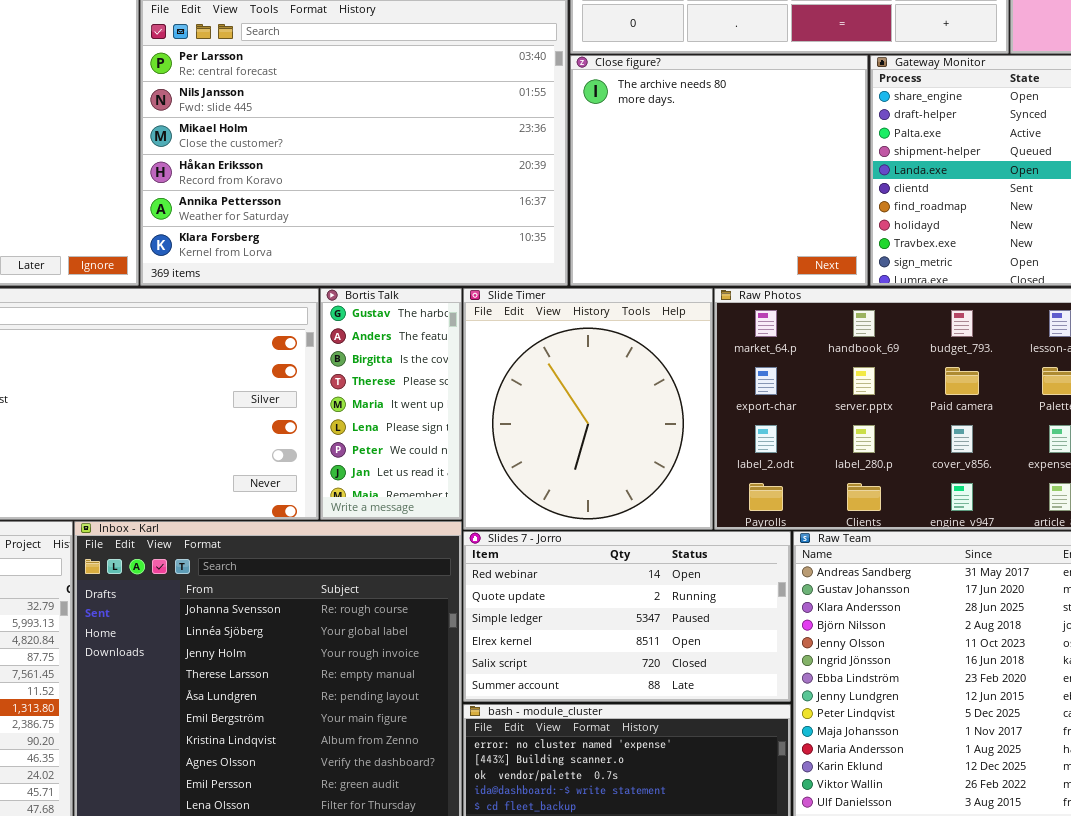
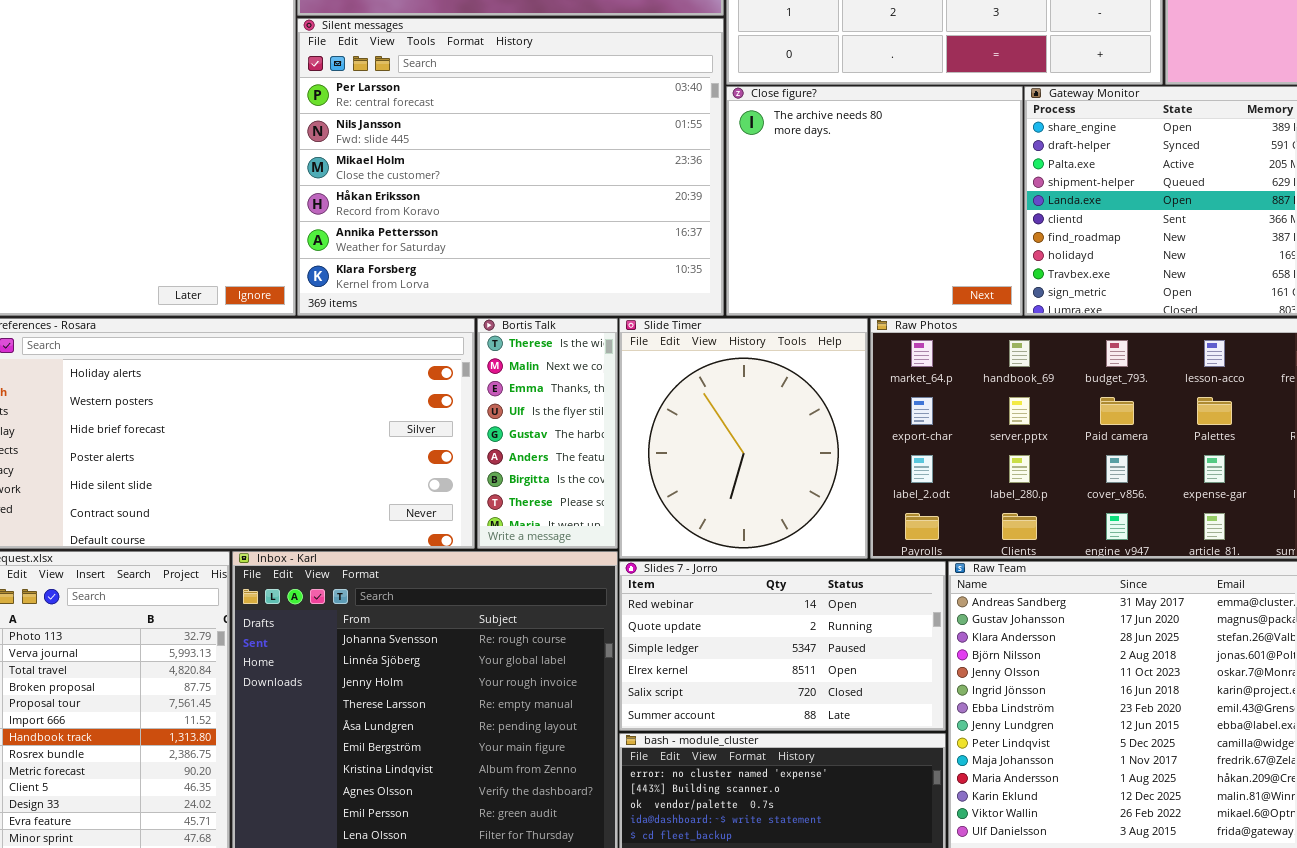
Bortis Talk: [320,288,462,520] -> [477,318,618,549], scrolled up 4 rows

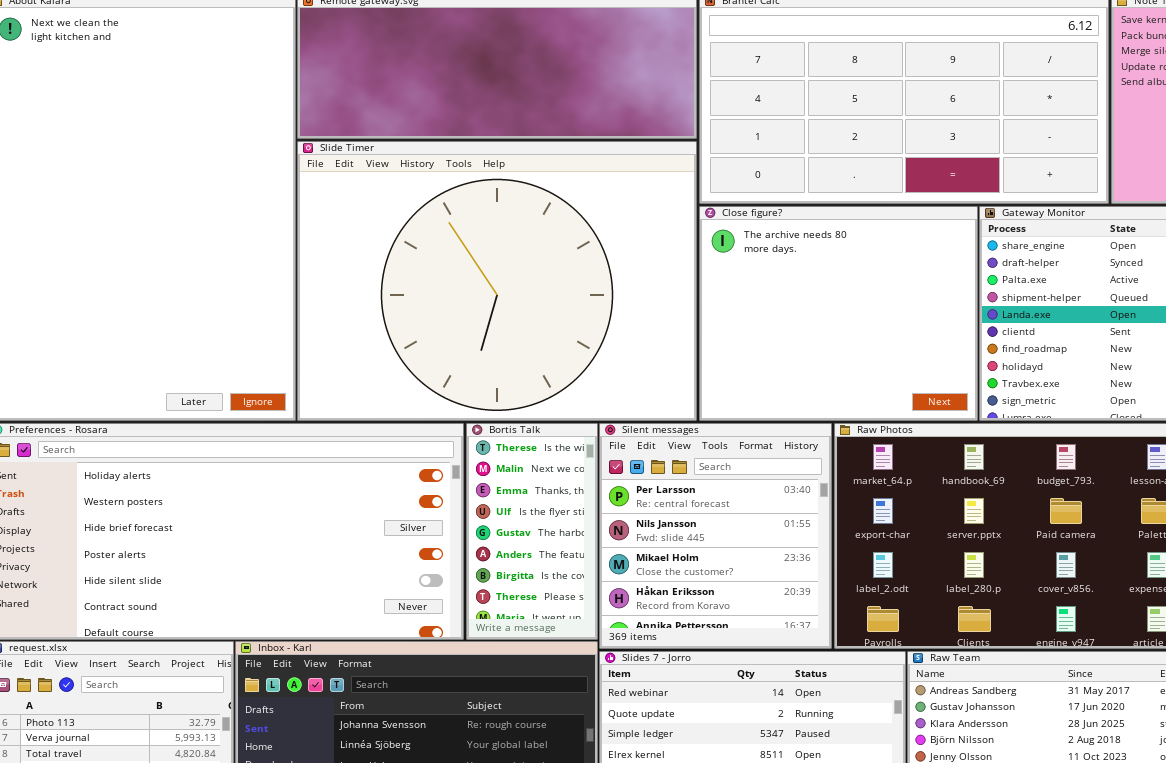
Silent messages: [297,18,724,316] -> [599,423,832,649], moved, resized
Slide Timer: [619,318,868,559] -> [297,141,697,421], moved, resized

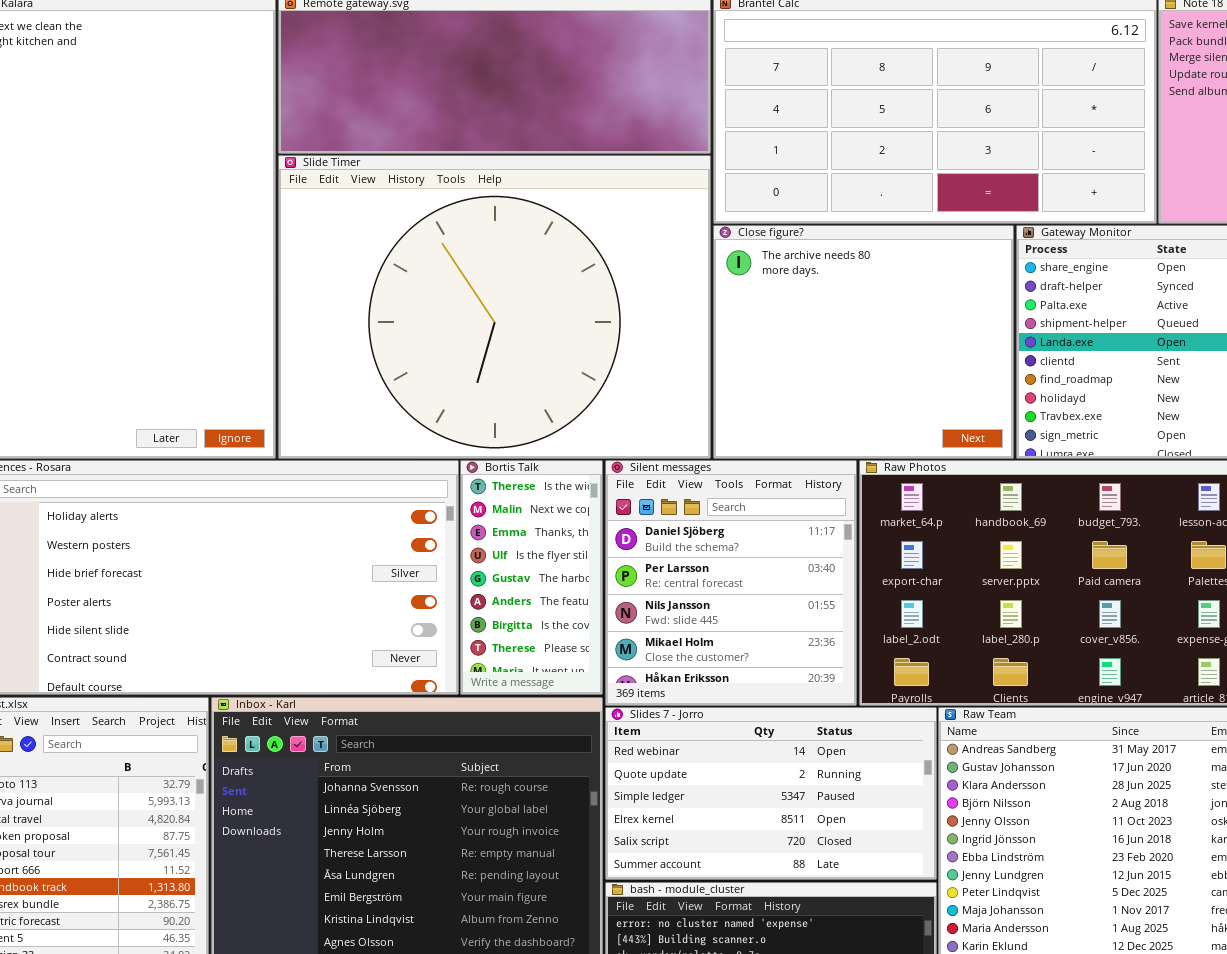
Silent messages: [599,423,832,649] -> [605,460,857,706], scrolled up 1 row

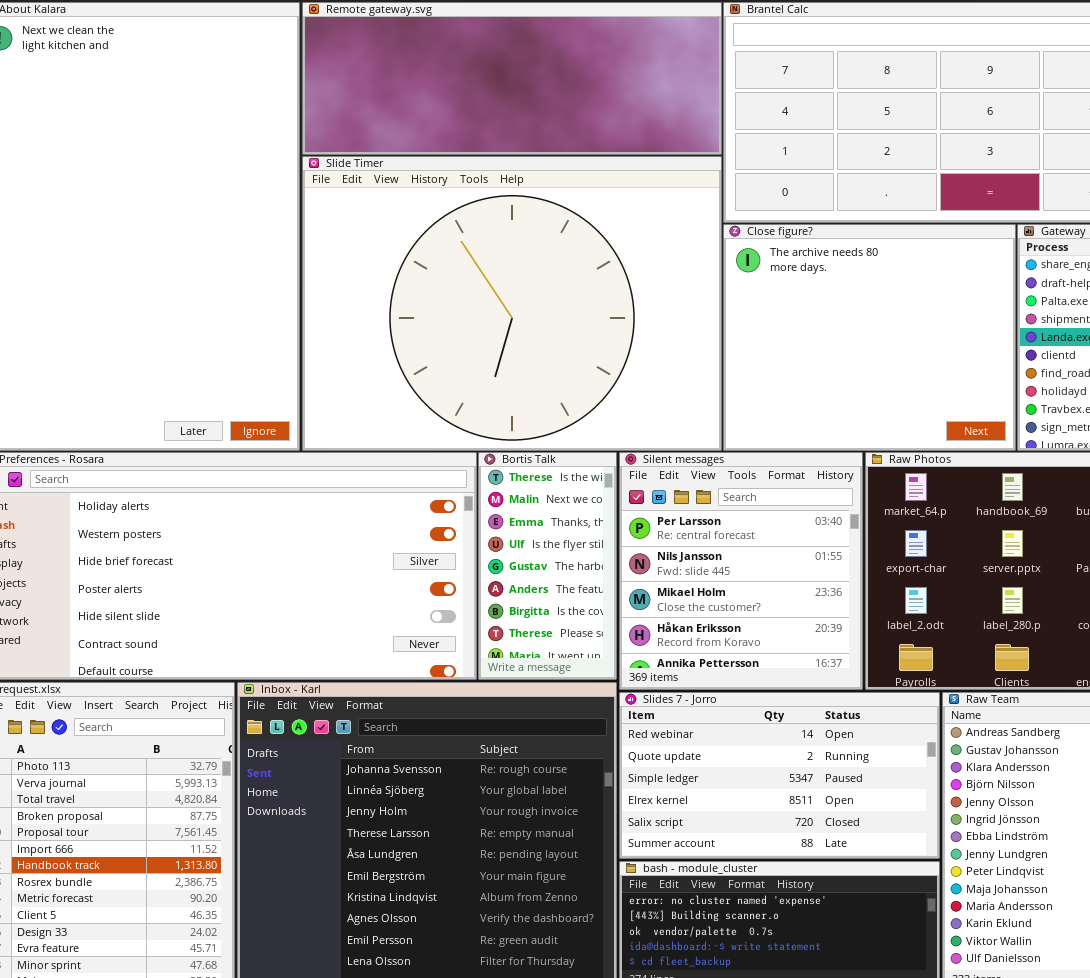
Silent messages: [605,460,857,706] -> [619,452,863,690], scrolled down 1 row

